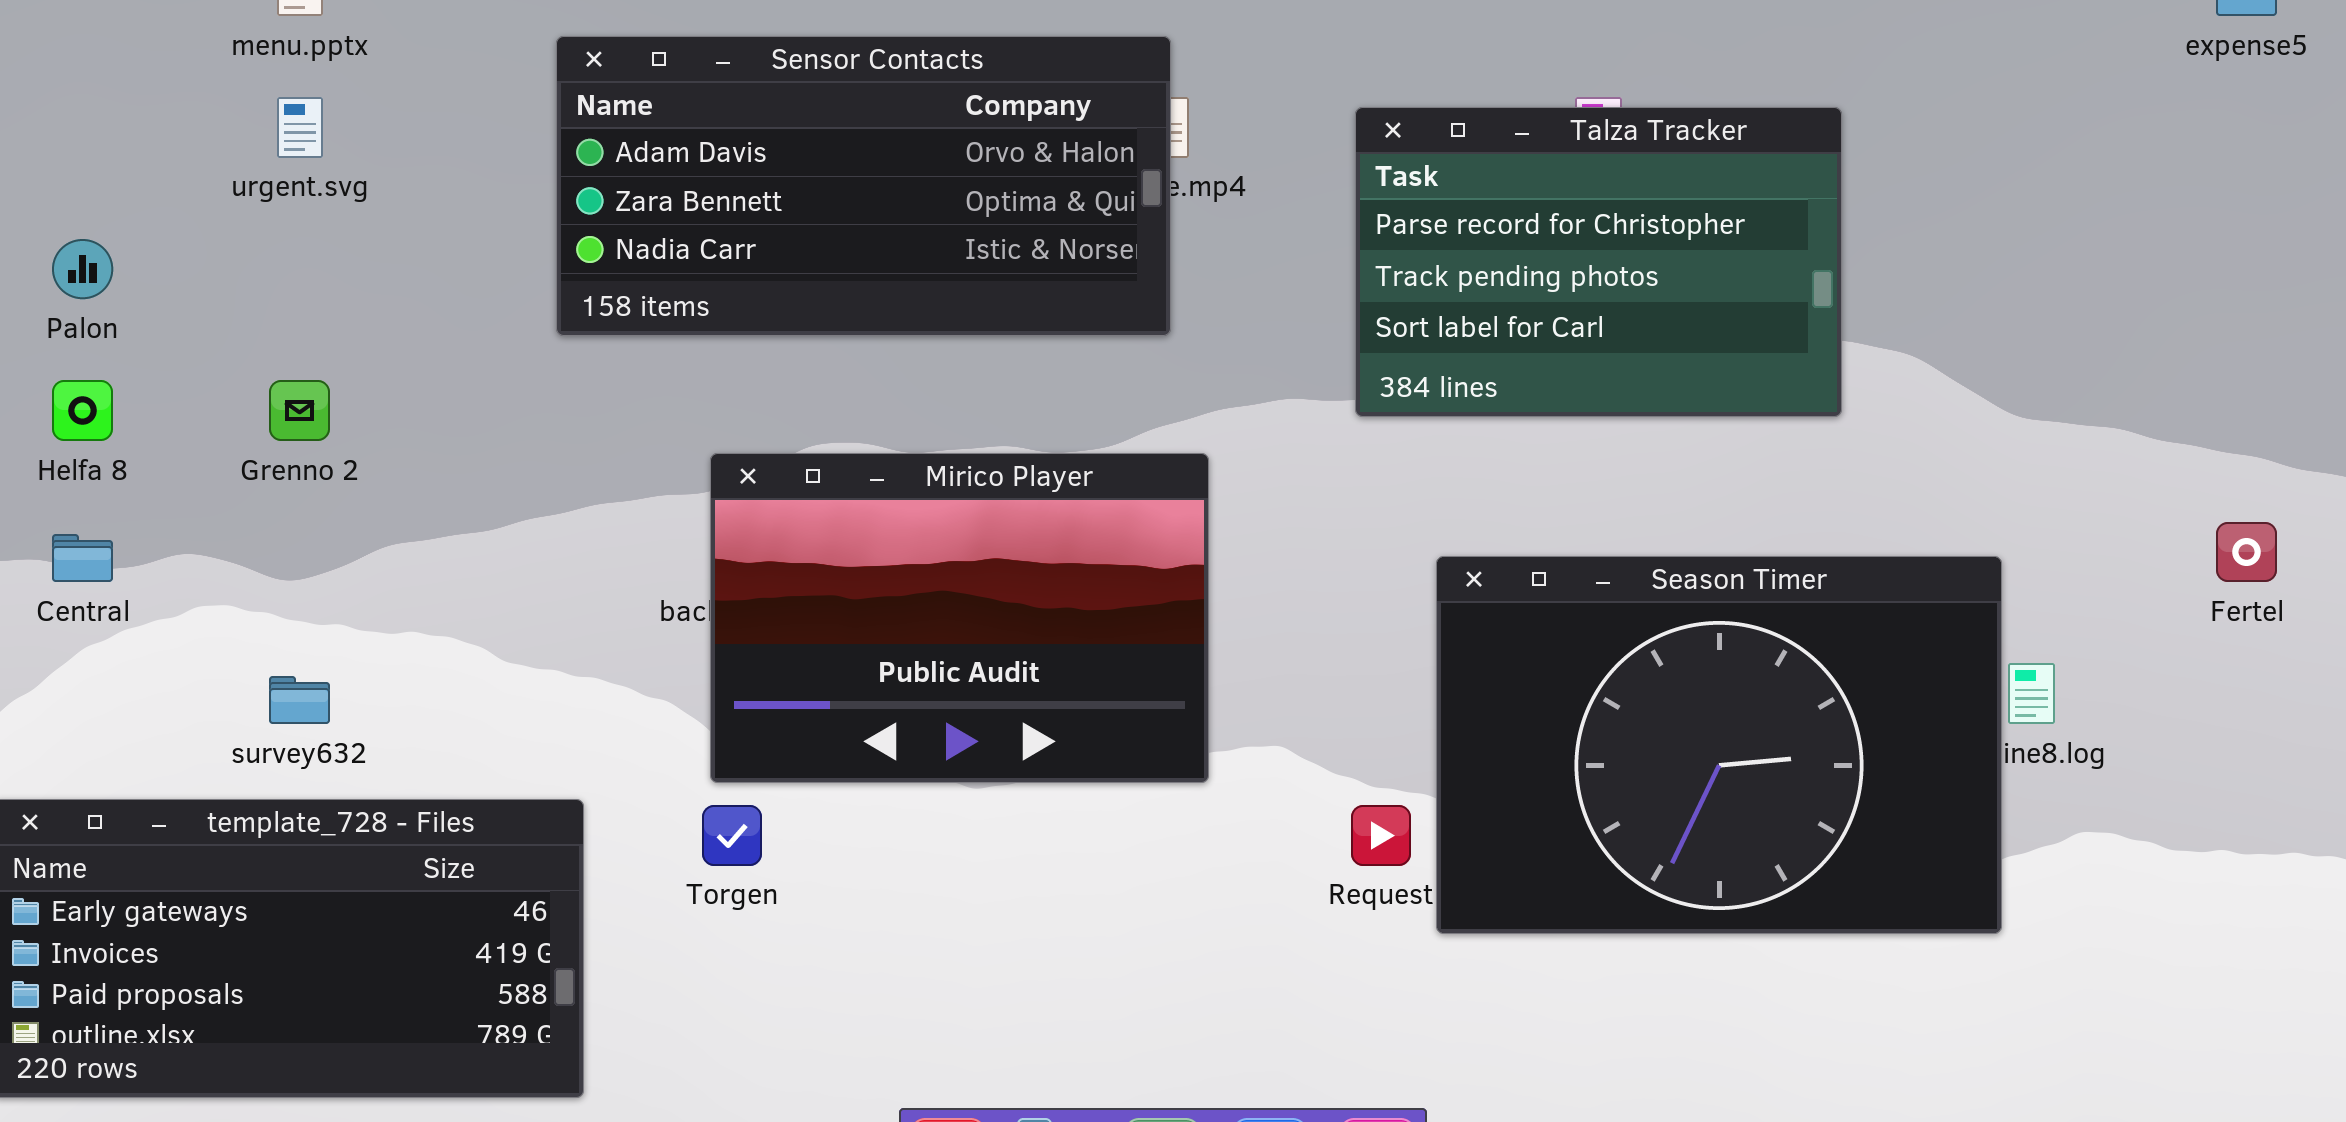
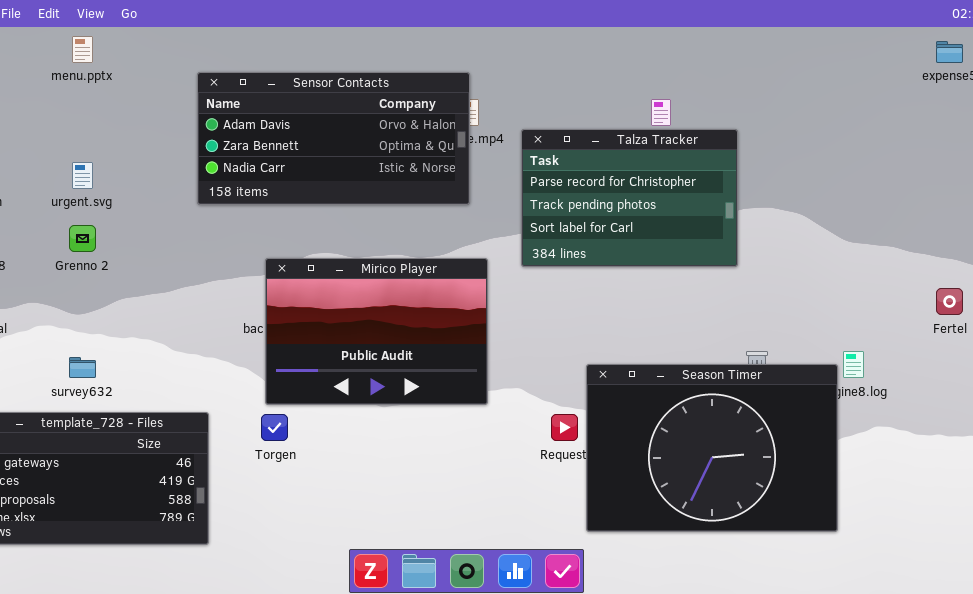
urgent.svg: [277,97,323,158] -> [72,162,93,189], moved
Talza Tracker: [1355,107,1842,417] -> [521,129,738,267], moved
Season Timer: [1436,556,2002,934] -> [586,364,838,532], moved

